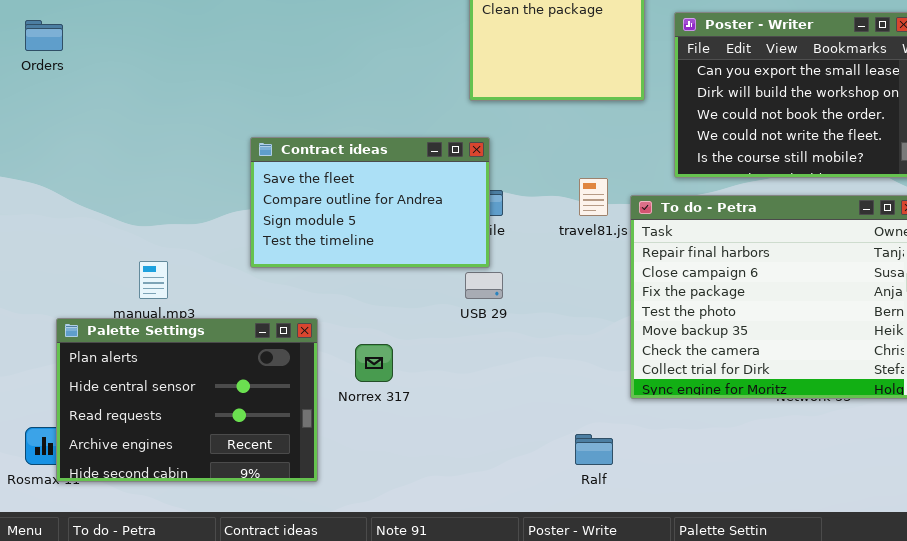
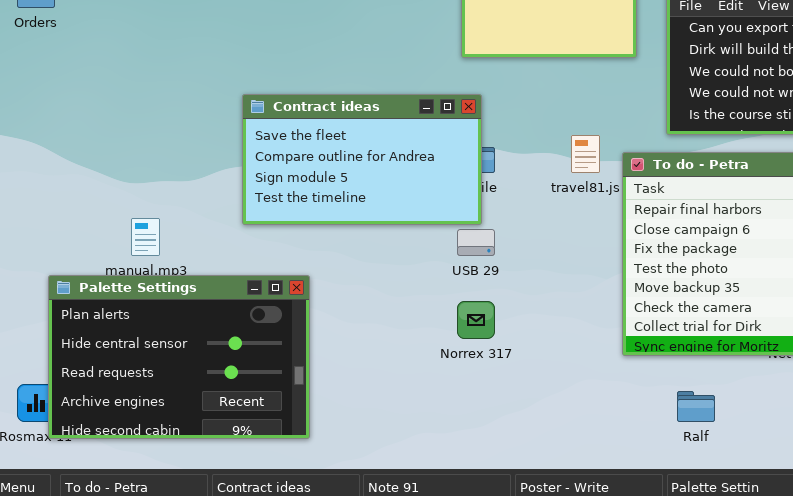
Norrex 317: [355,344,393,382] -> [457,301,495,339], moved
Ralf: [575,434,613,465] -> [677,391,715,422], moved

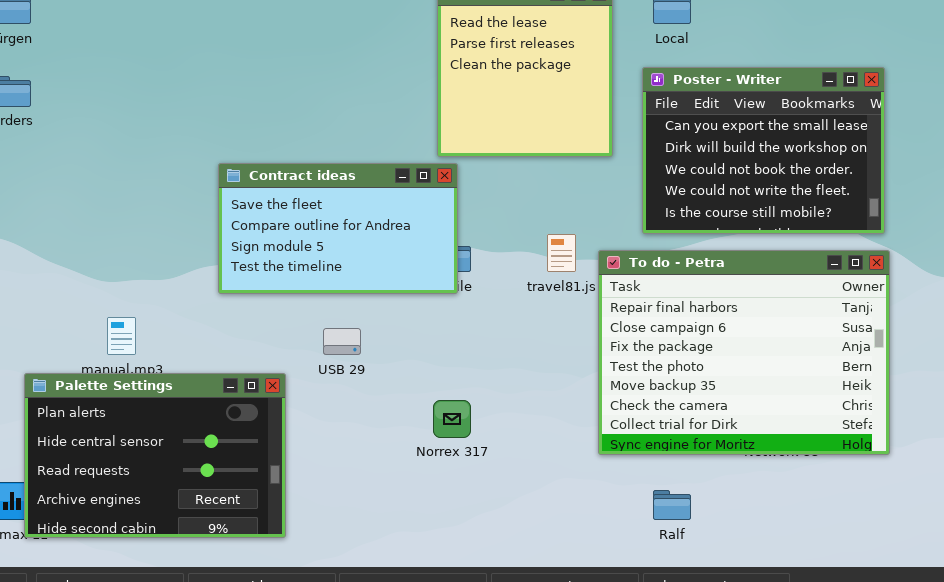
Contract ideas: [242,94,482,225] -> [218,163,458,294], moved
USB 29: [457,229,495,256] -> [323,328,361,355], moved

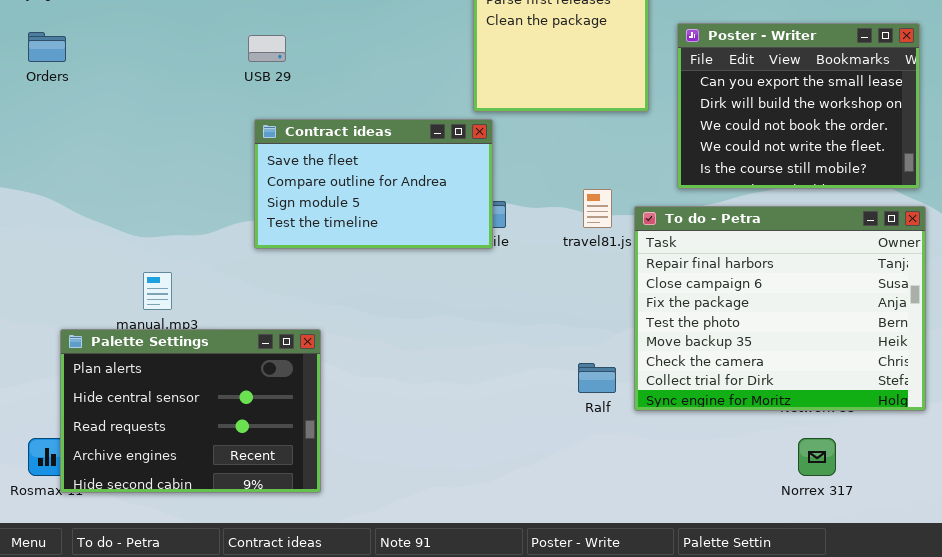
USB 29: [323,328,361,355] -> [248,35,286,62], moved
Norrex 317: [433,400,471,438] -> [798,438,836,476], moved
Ralf: [653,490,691,520] -> [578,363,616,393], moved

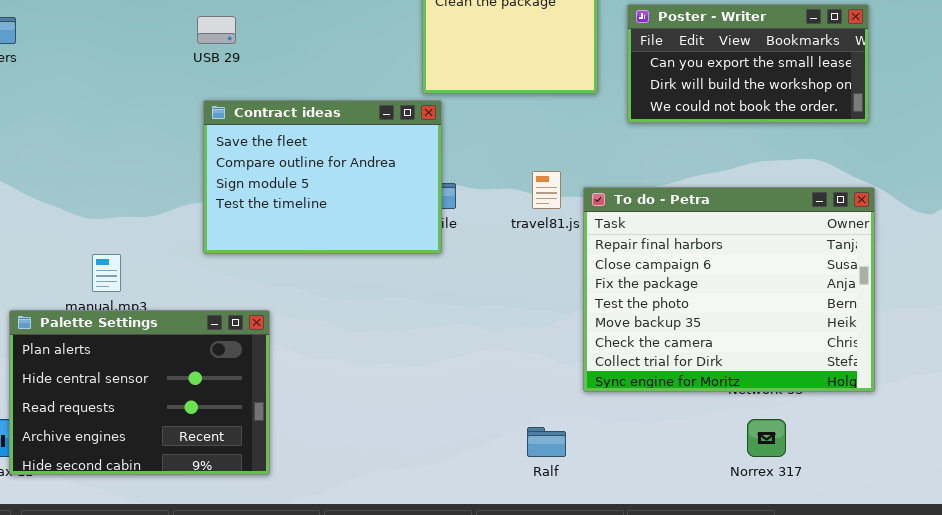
Poster - Writer: [677,23,920,189] -> [627,4,869,123], resized
Contract ideas: [254,119,493,249] -> [203,100,442,254], resized
Ralf: [578,363,616,393] -> [527,427,566,457], moved

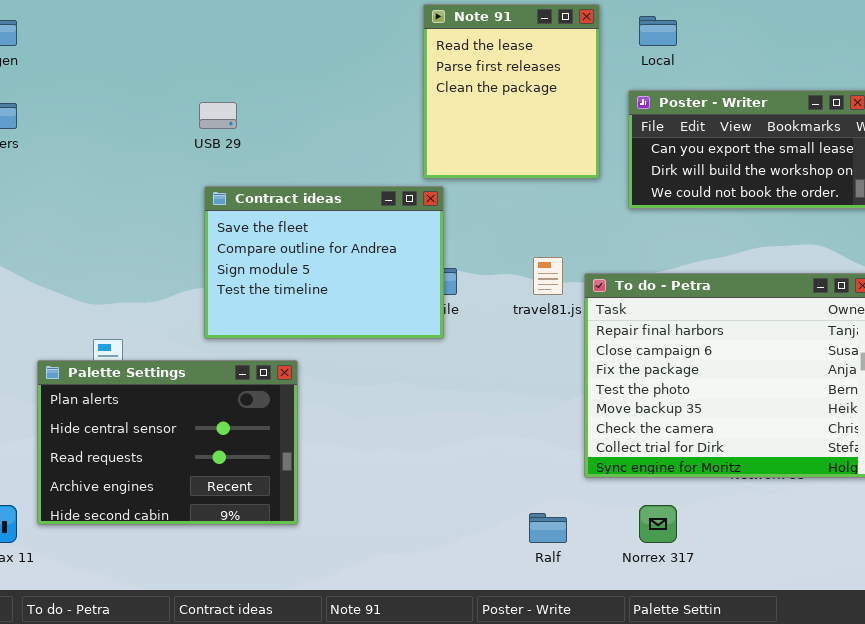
Palette Settings: [9,310,270,475] -> [37,360,298,525], moved
Norrex 317: [747,419,786,457] -> [639,505,677,543], moved

